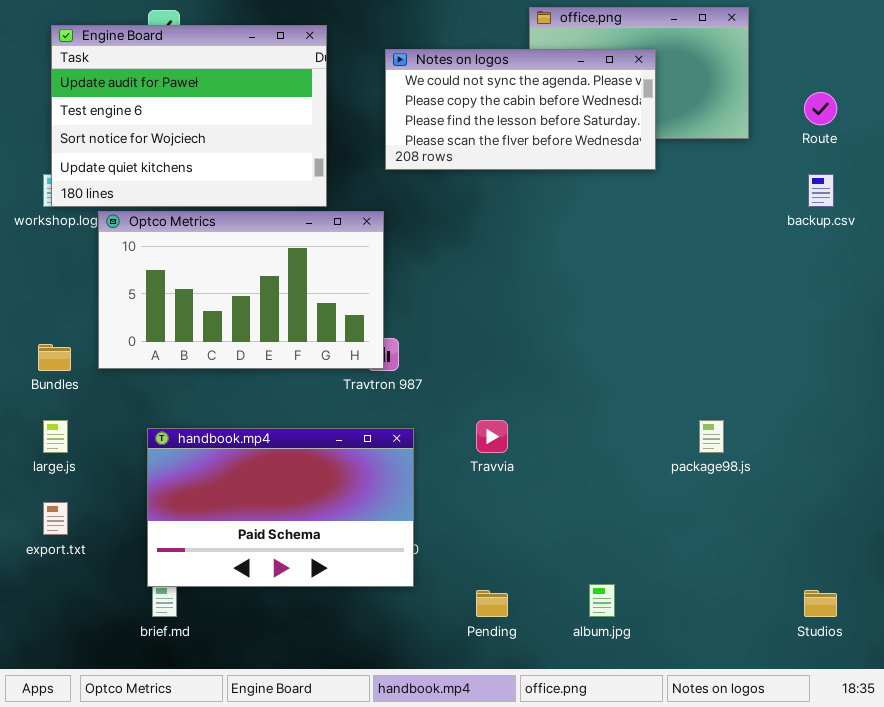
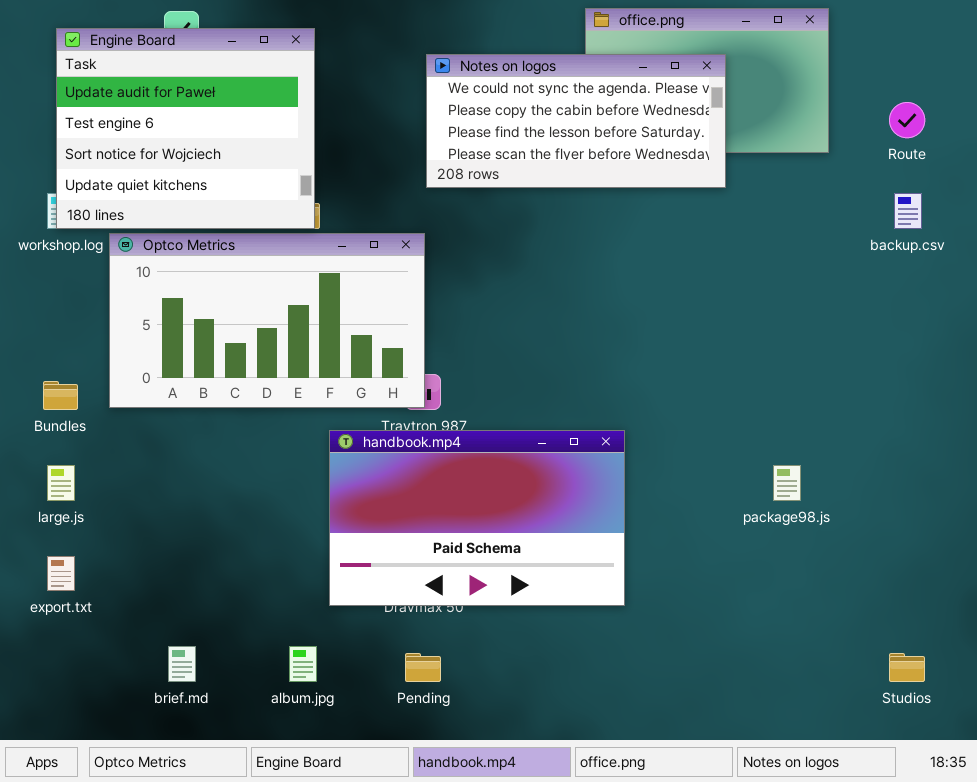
Engine Board: [51,25,327,207] -> [56,28,315,229], resized
handbook.mp4: [147,428,414,587] -> [329,430,625,606], moved
album.jpg: [589,584,615,617] -> [289,646,317,682], moved
Pending: [476,590,508,617] -> [405,653,441,682], moved

